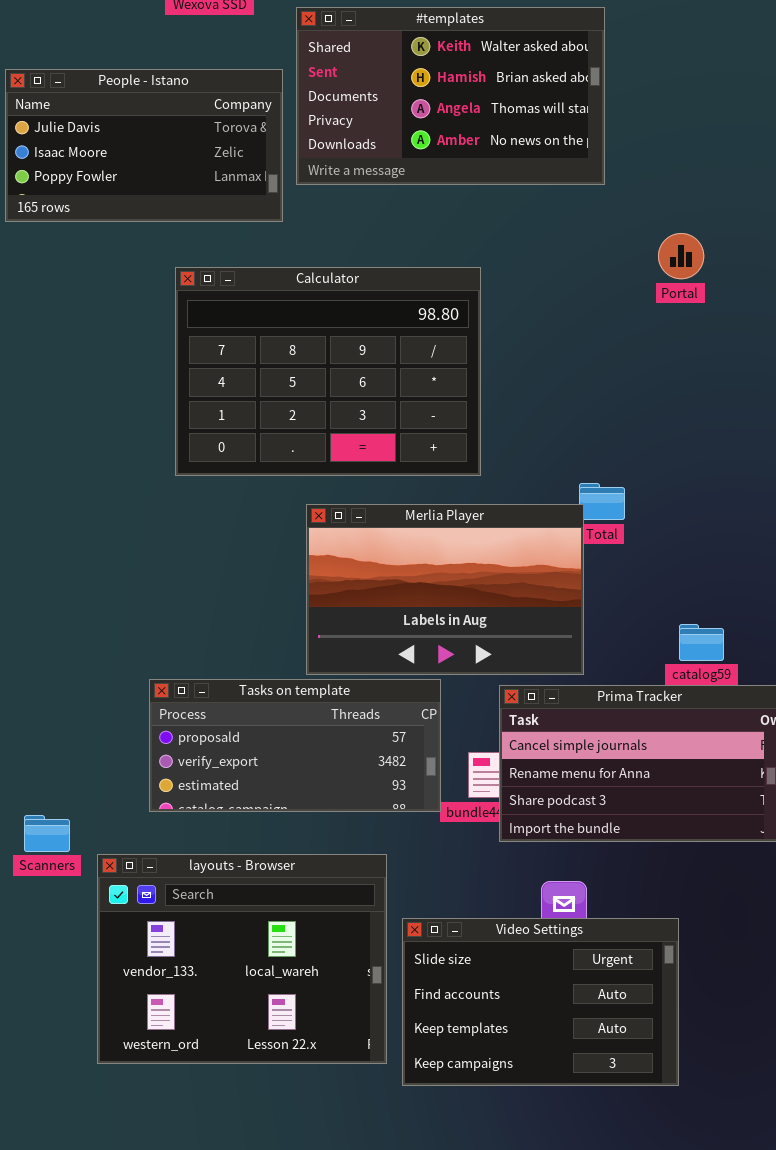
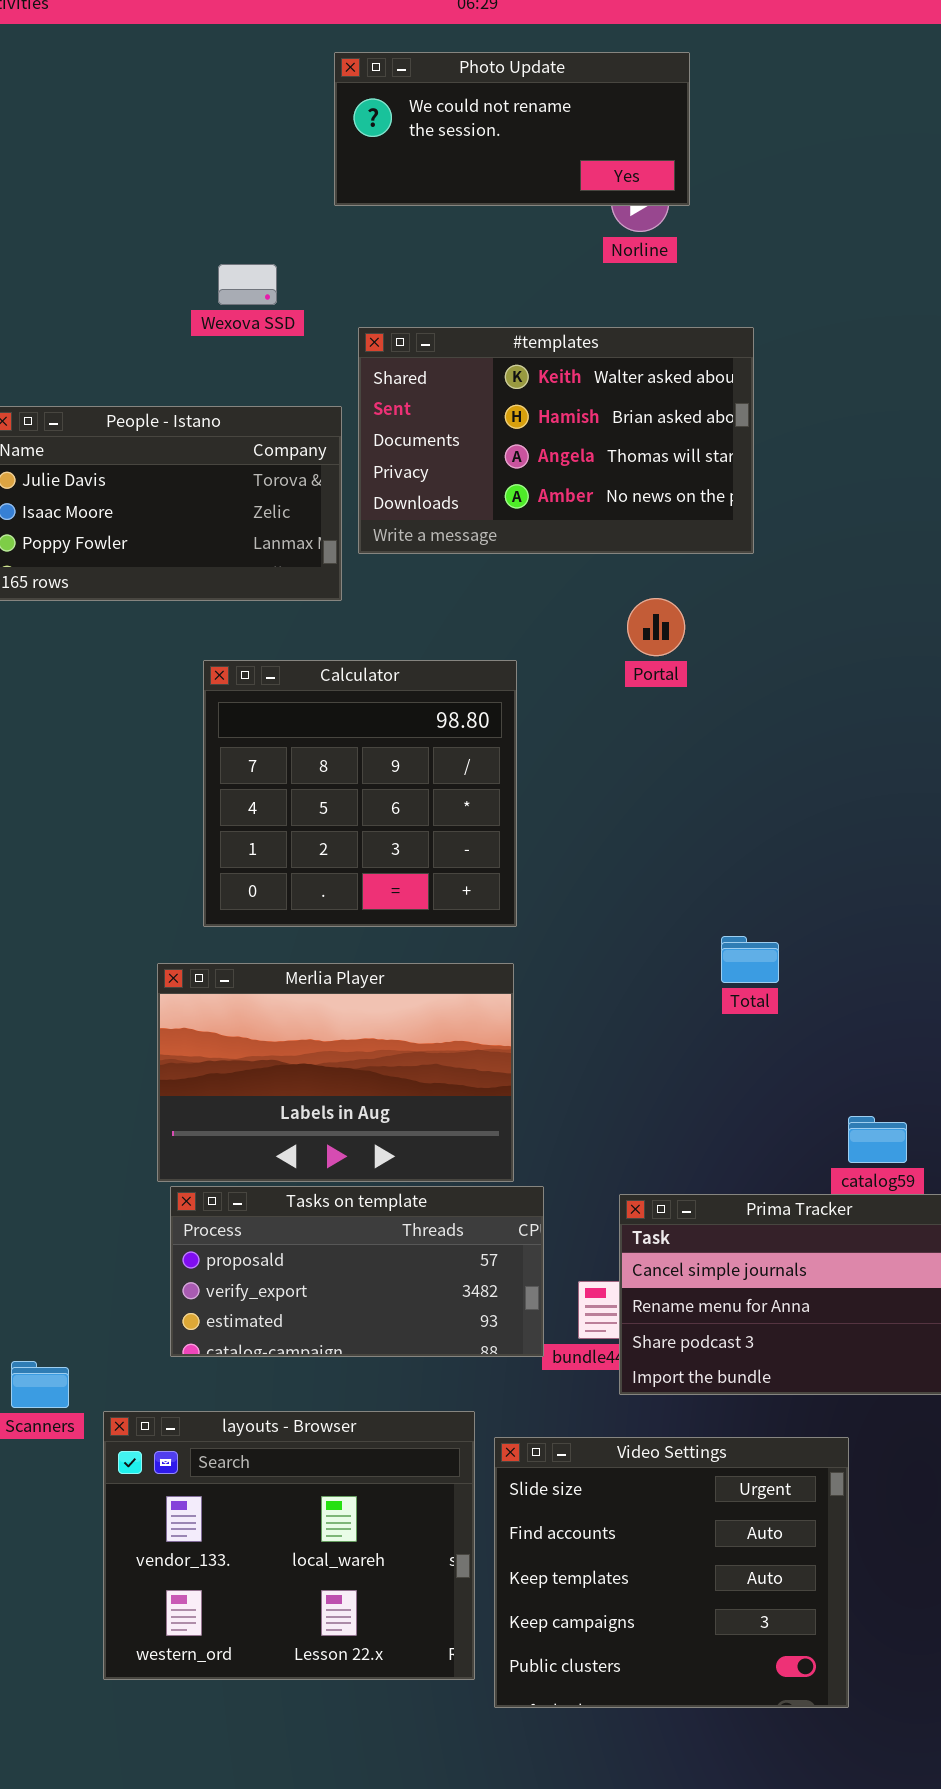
Portal: [658,233,704,279] -> [627,598,685,656], moved
Calculator: [175,267,481,476] -> [203,660,517,927], resized
Merlia Player: [306,504,584,675] -> [157,963,514,1182], moved
Video Settings: [402,918,679,1086] -> [494,1437,849,1708], resized

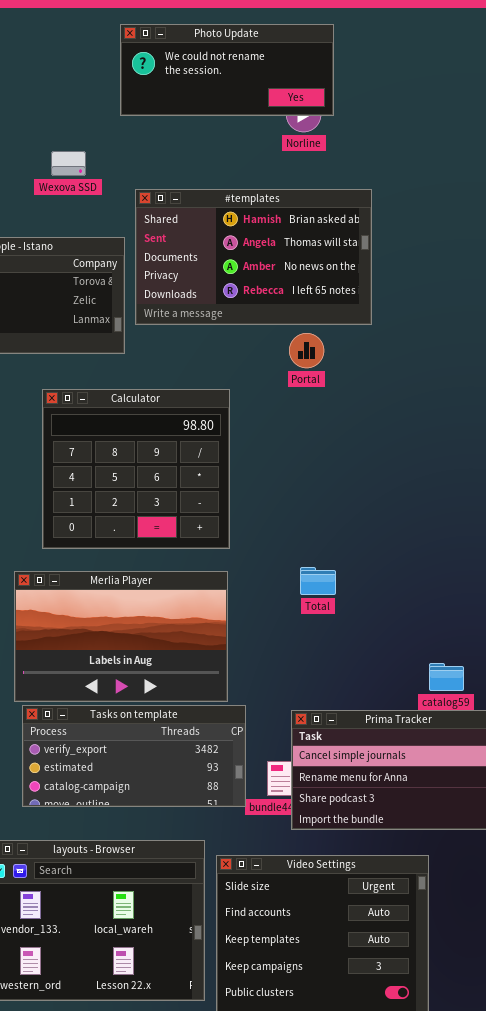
#templates: [358,327,754,554] -> [135,189,372,325], scrolled down 1 row
Portal: [627,598,685,656] -> [289,333,324,368], moved
Total: [721,936,779,983] -> [300,567,336,595], moved
Tasks on template: [170,1186,544,1357] -> [22,705,246,807], scrolled down 1 row

